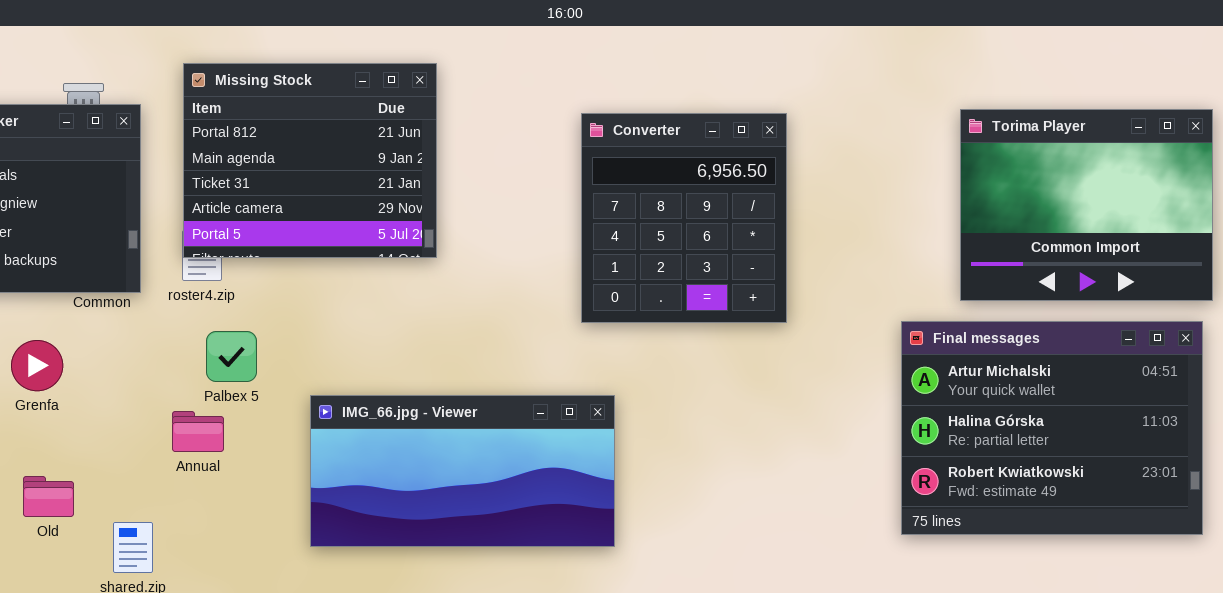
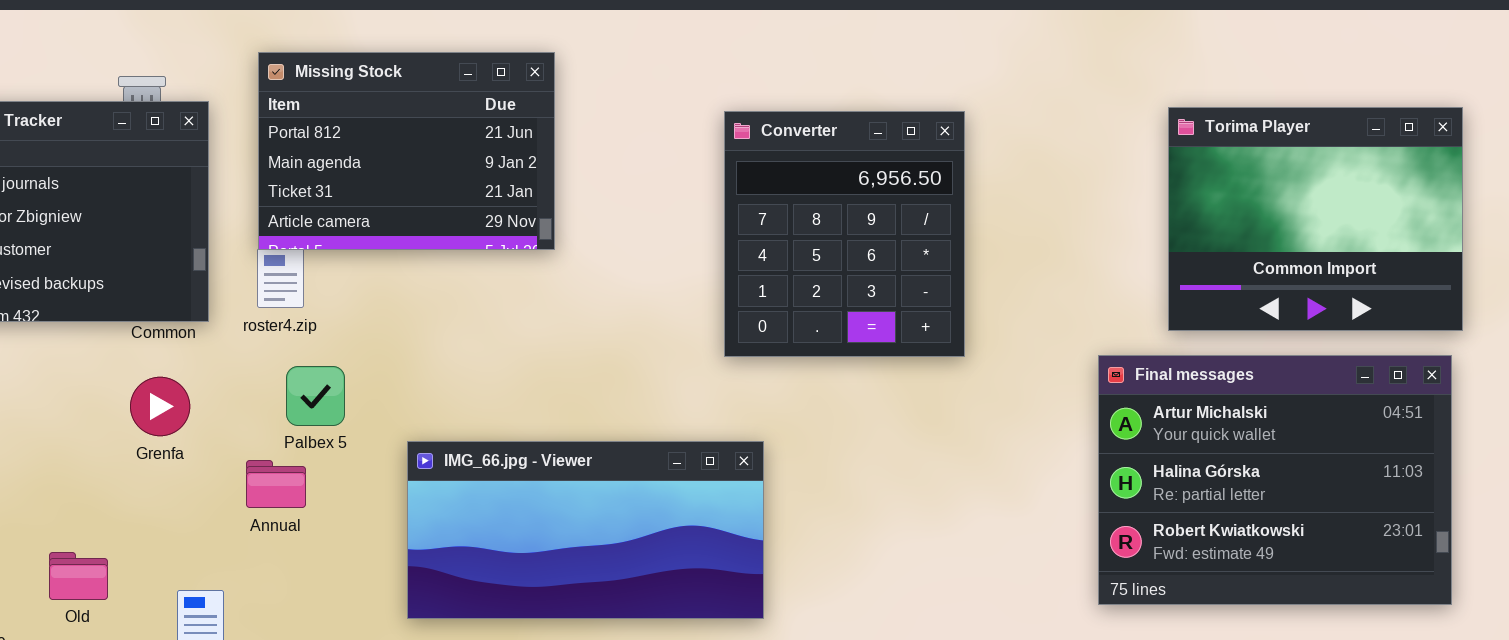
Missing Stock: [183,63,437,258] -> [258,52,555,250], resized
Grenfa: [11,340,63,391] -> [130,377,190,436], moved
Old: [23,476,74,517] -> [49,552,108,600], moved

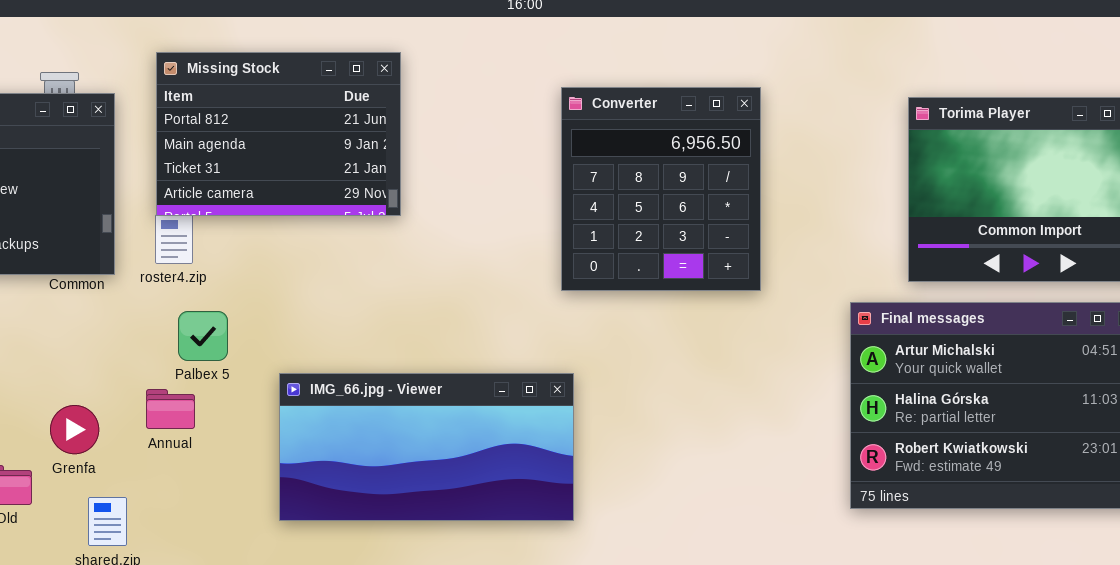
Converter: [724,111,965,357] -> [561,87,761,291], moved
Grenfa: [130,377,190,436] -> [50,405,99,454], moved

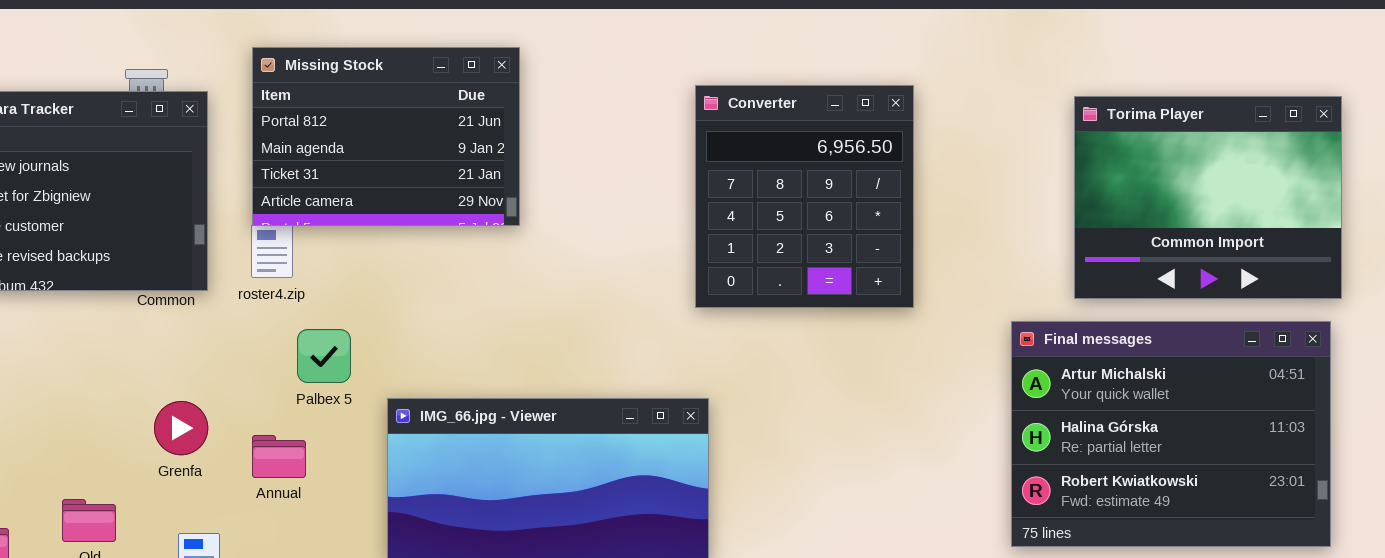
Palbex 5: [178,311,228,361] -> [297,329,351,383], moved
Annual: [146,389,195,429] -> [252,435,306,478], moved
Grenfa: [50,405,99,454] -> [154,401,208,455], moved

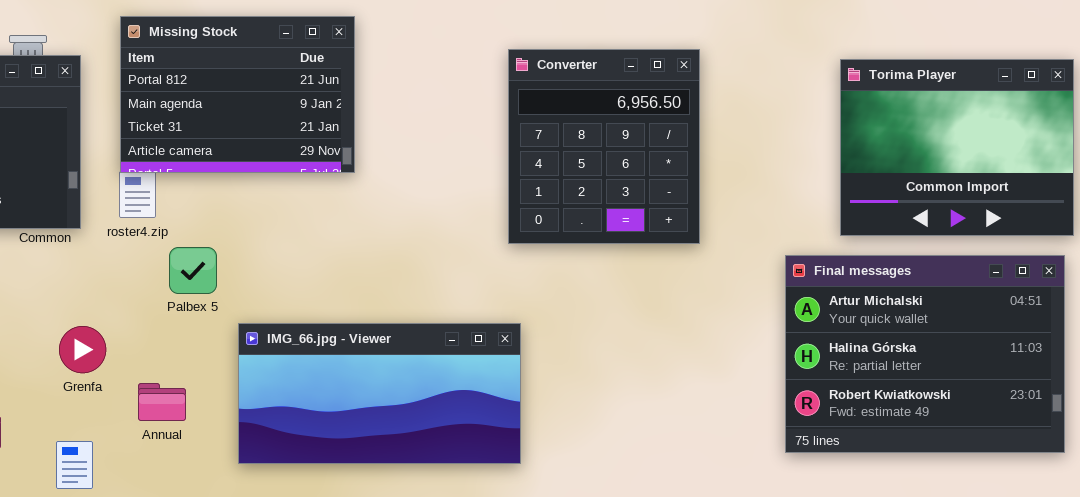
Palbex 5: [297,329,351,383] -> [169,247,217,294], moved
Grenfa: [154,401,208,455] -> [59,326,106,373], moved
Annual: [252,435,306,478] -> [138,383,186,421], moved

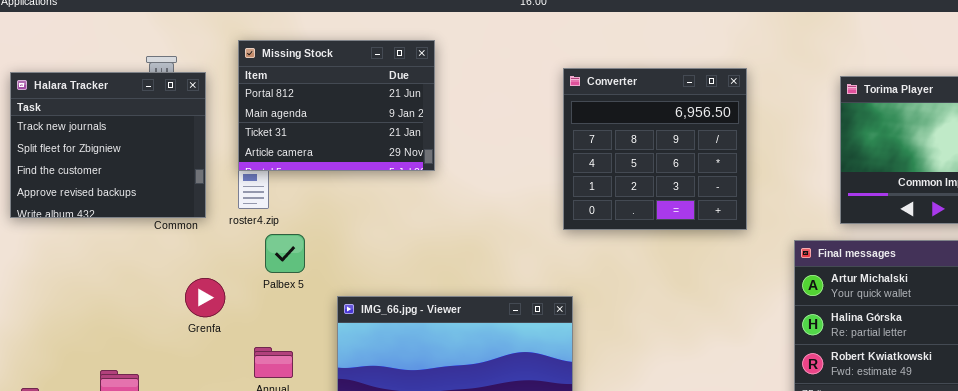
Converter: [508,49,700,244] -> [563,68,747,230], resized
Palbex 5: [169,247,217,294] -> [265,234,305,273], moved
Grenfa: [59,326,106,373] -> [185,278,225,317], moved

